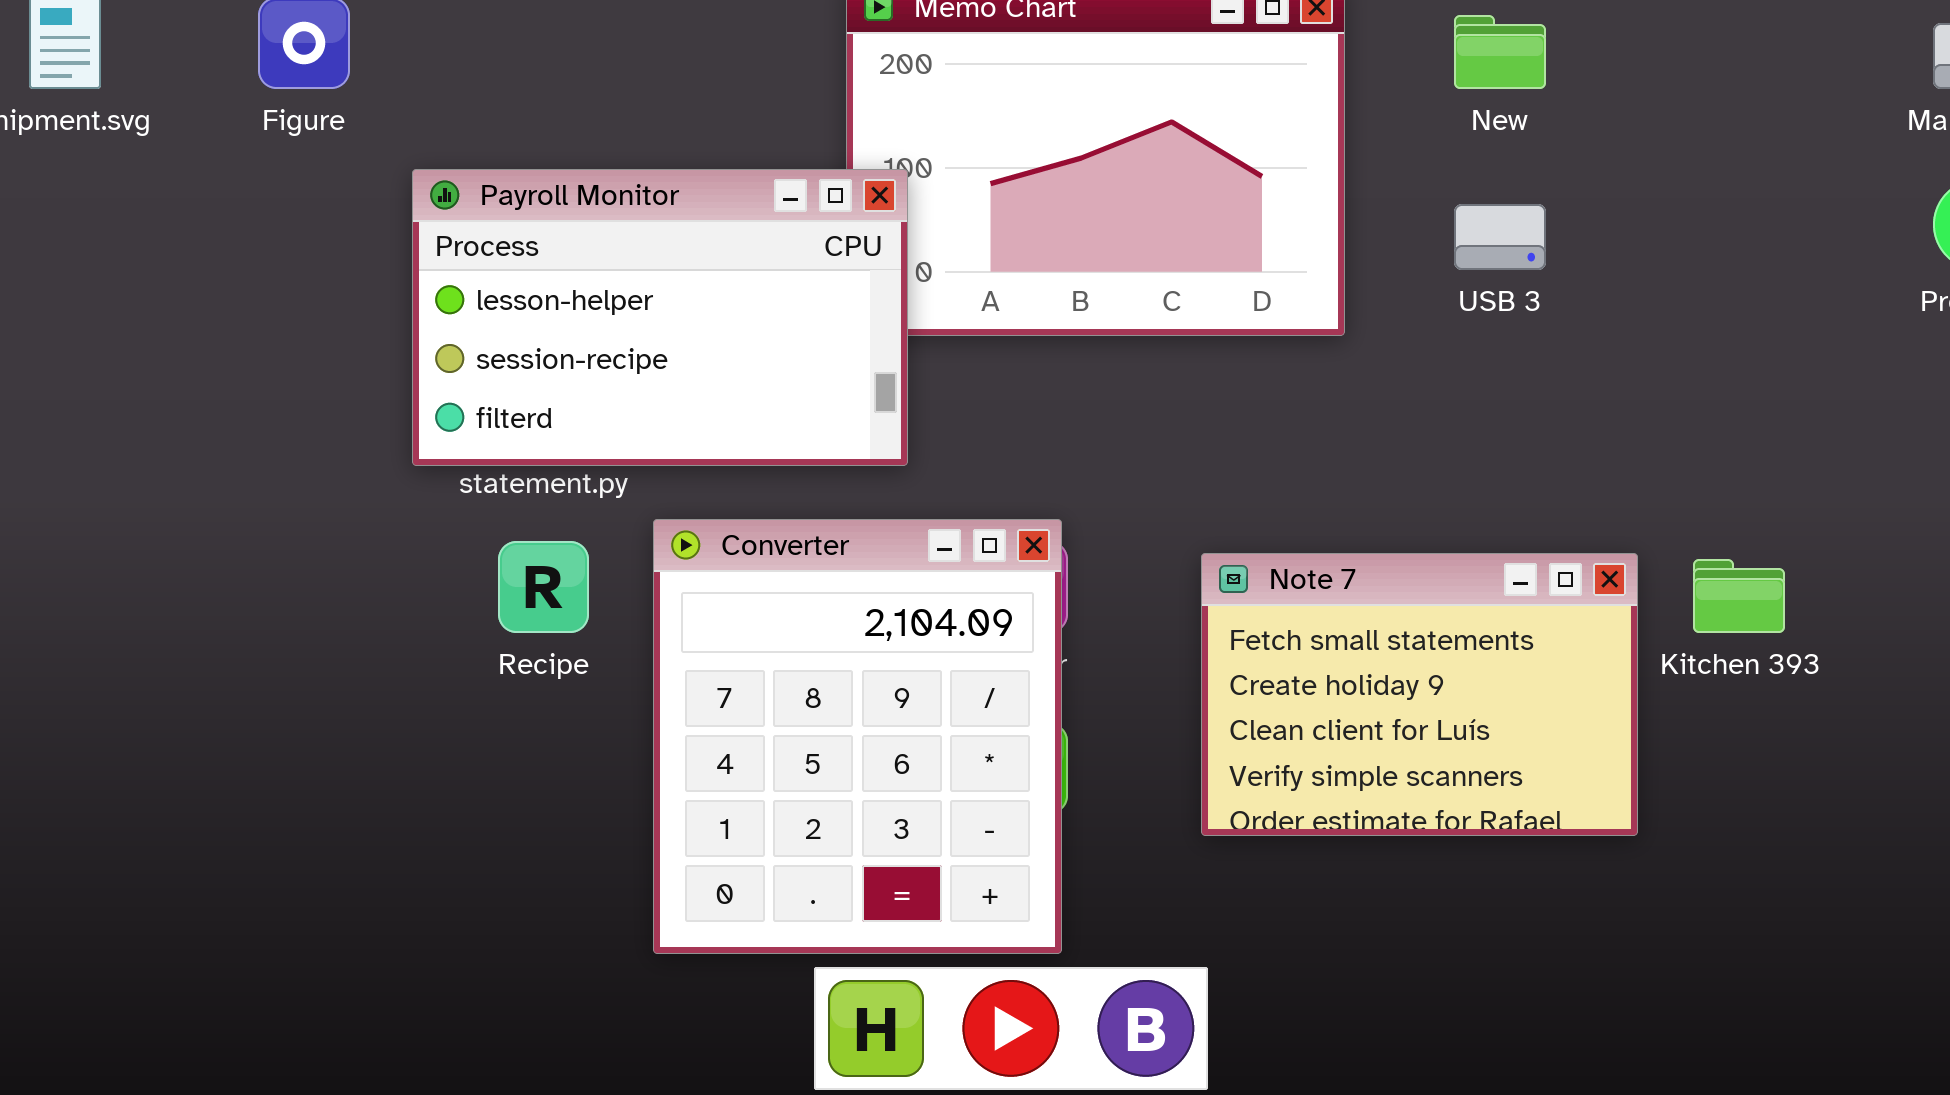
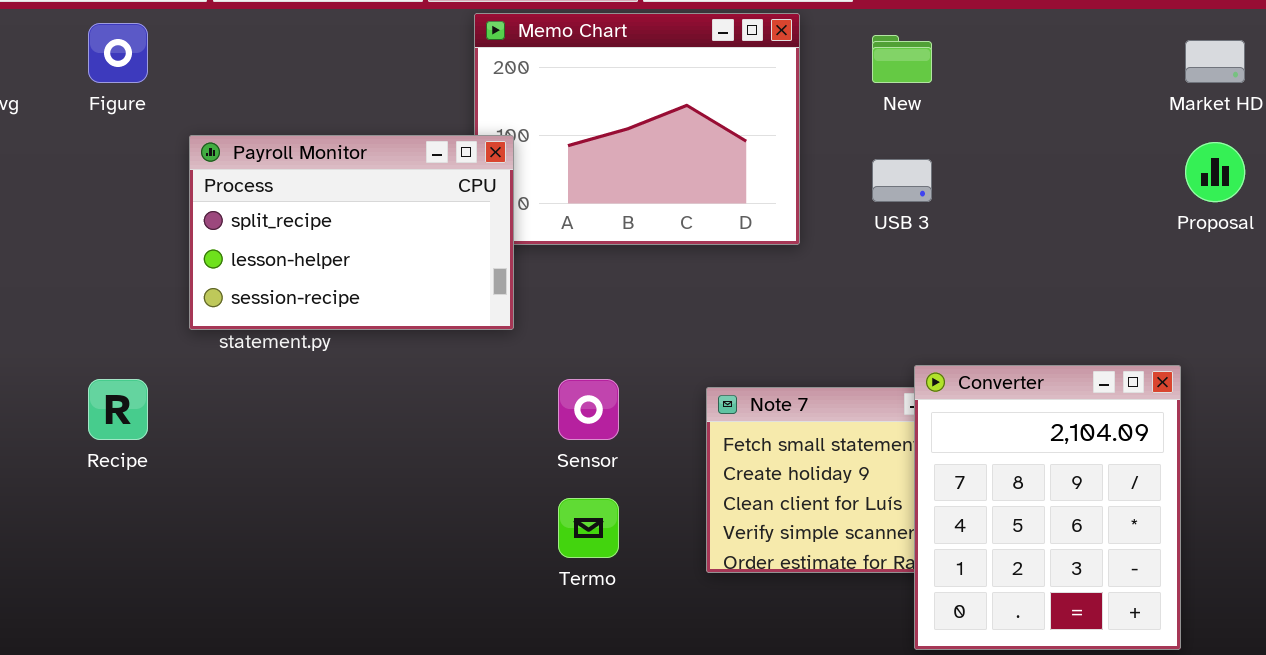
Payroll Monitor: [412,169,908,466] -> [189,135,514,330], scrolled up 1 row
Converter: [653,519,1062,954] -> [914,365,1181,650], moved
Recipe: [498,541,589,633] -> [88,379,148,440], moved

